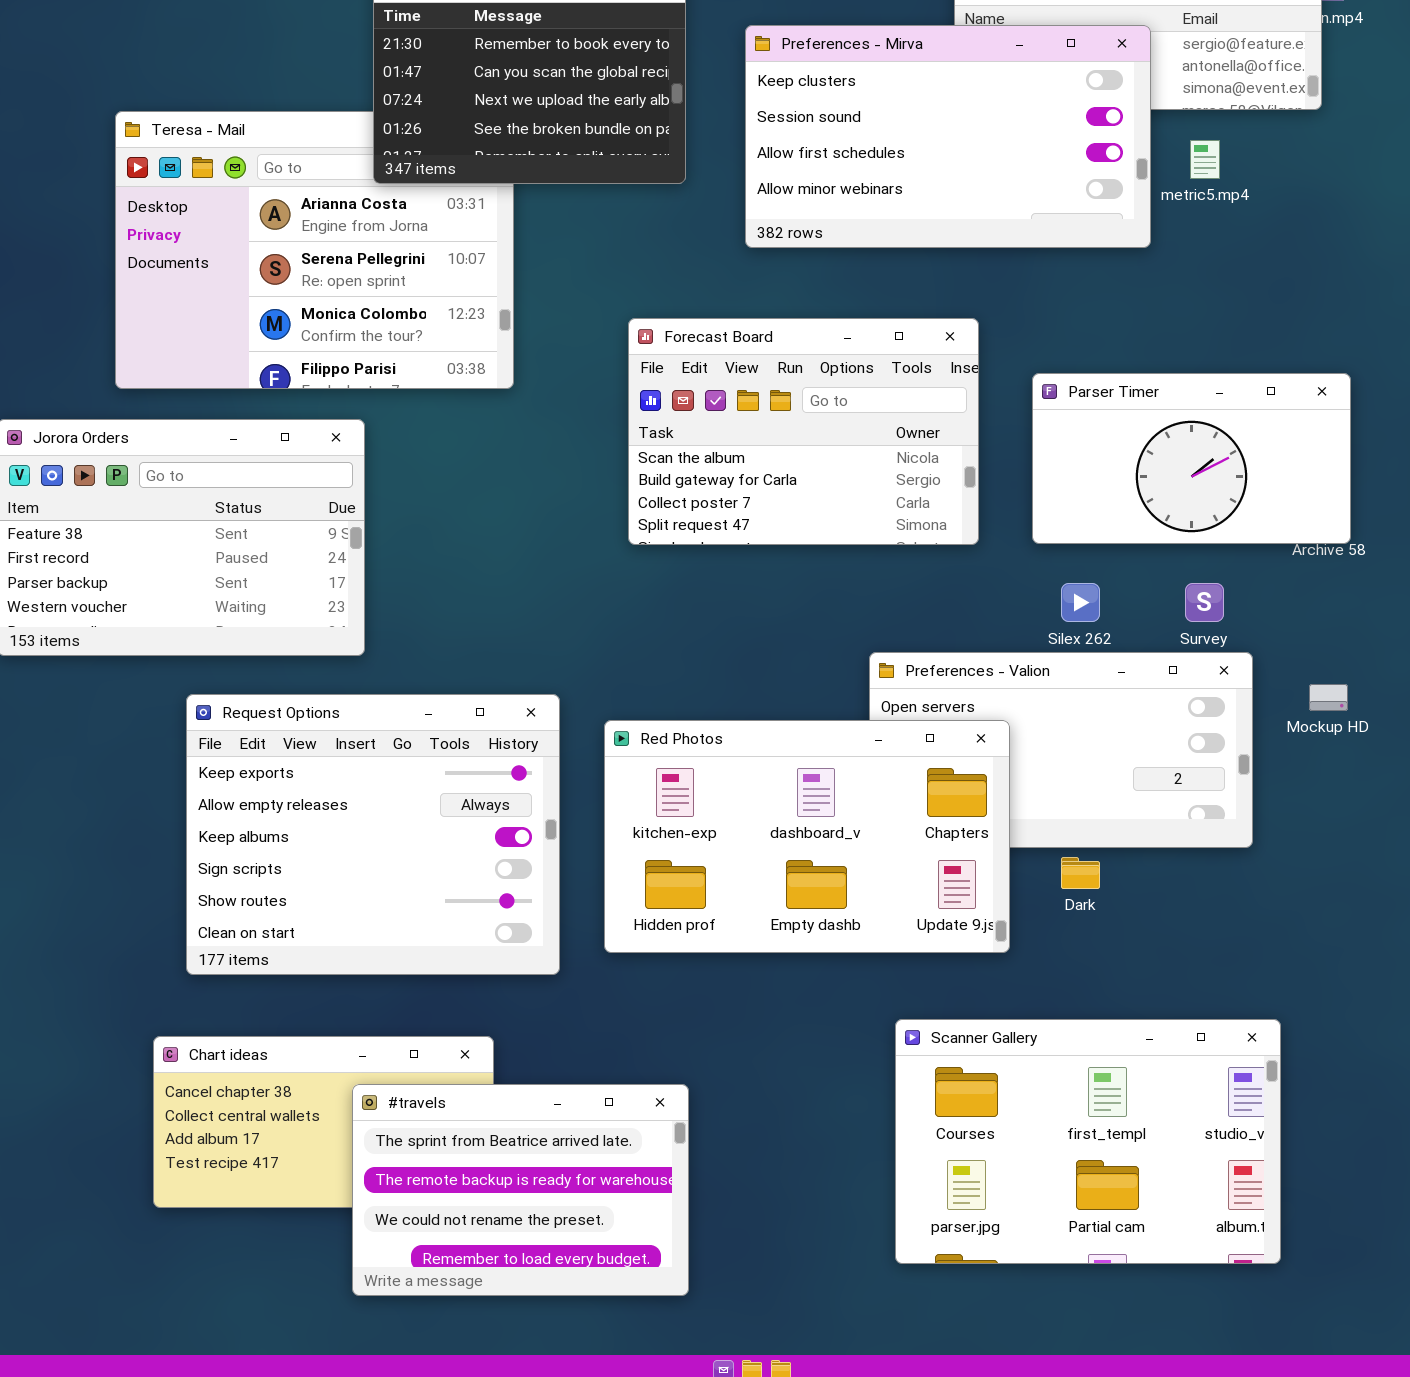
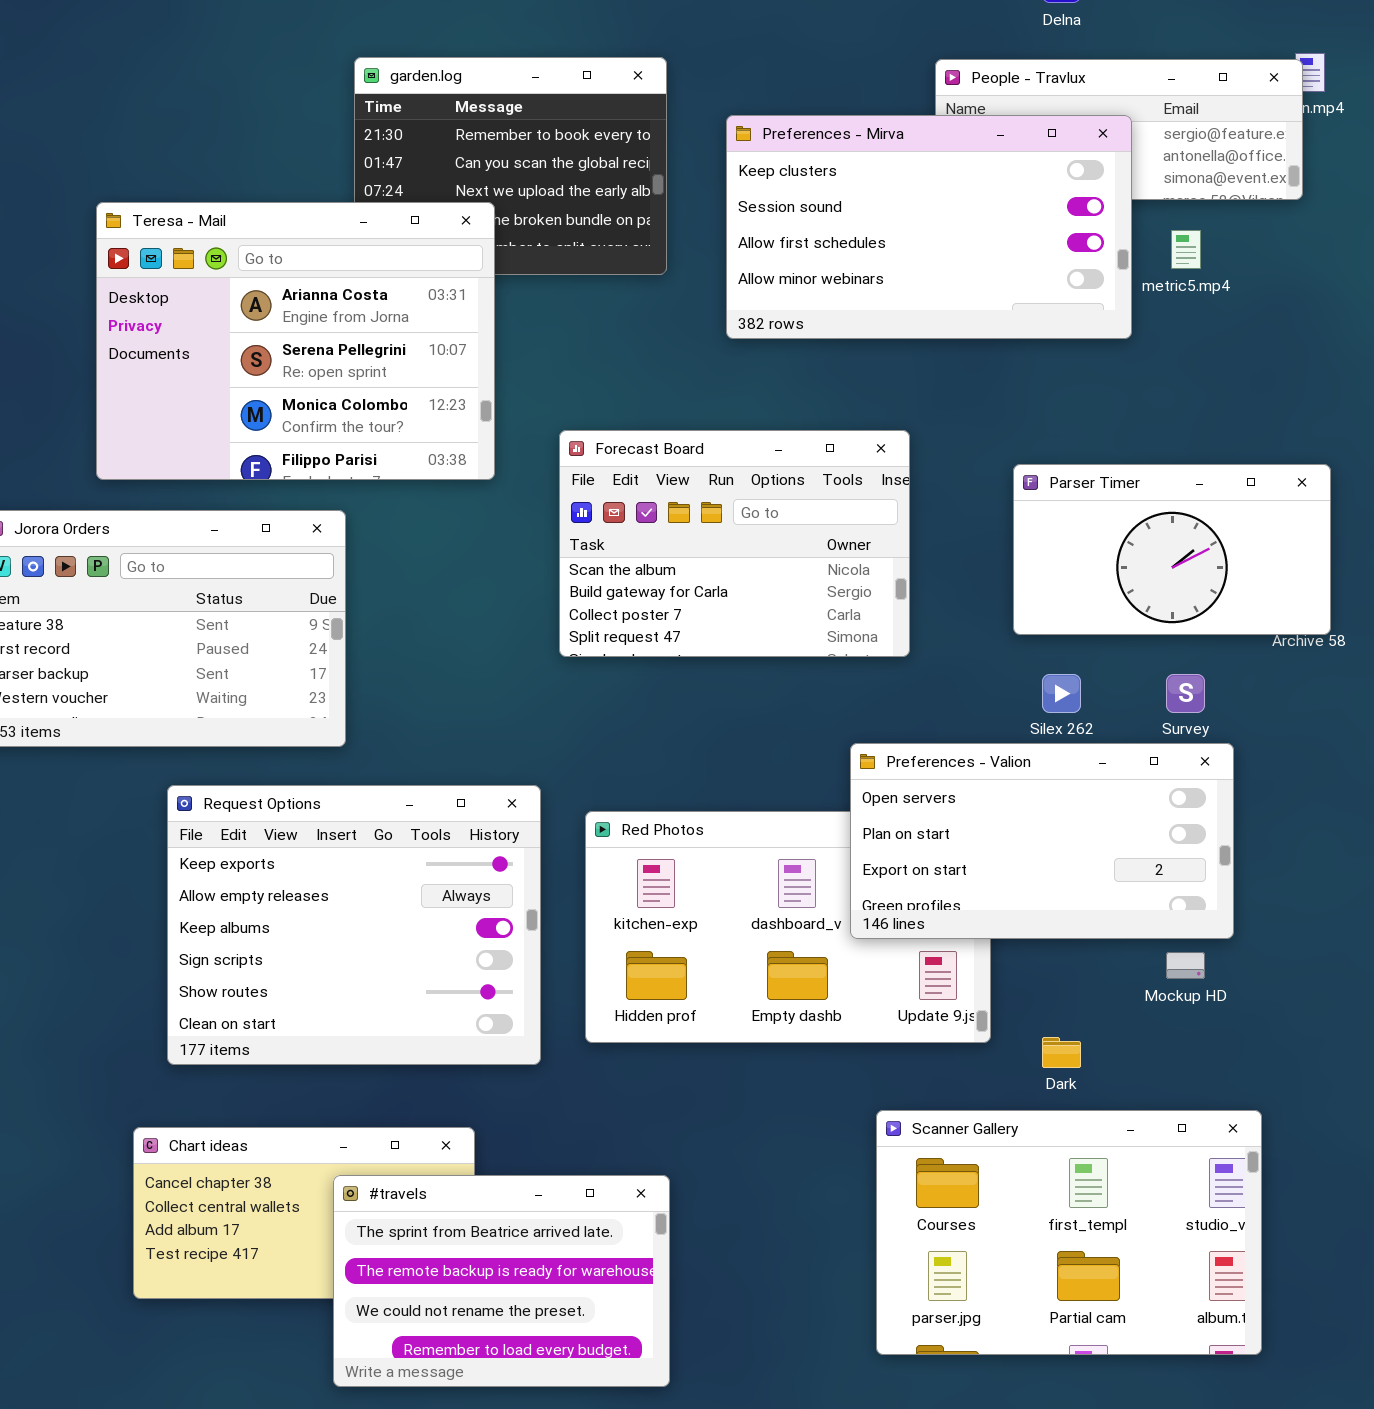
Teresa - Mail: [115,111,514,389] -> [96,202,495,480], raised
Forecast Board: [628,318,979,545] -> [559,430,910,657], moved
Preferences - Valion: [869,652,1253,848] -> [850,743,1234,939], raised
Mockup HD: [1309,684,1348,711] -> [1166,952,1205,979], moved
Dark: [1061,857,1100,889] -> [1042,1037,1081,1068], moved

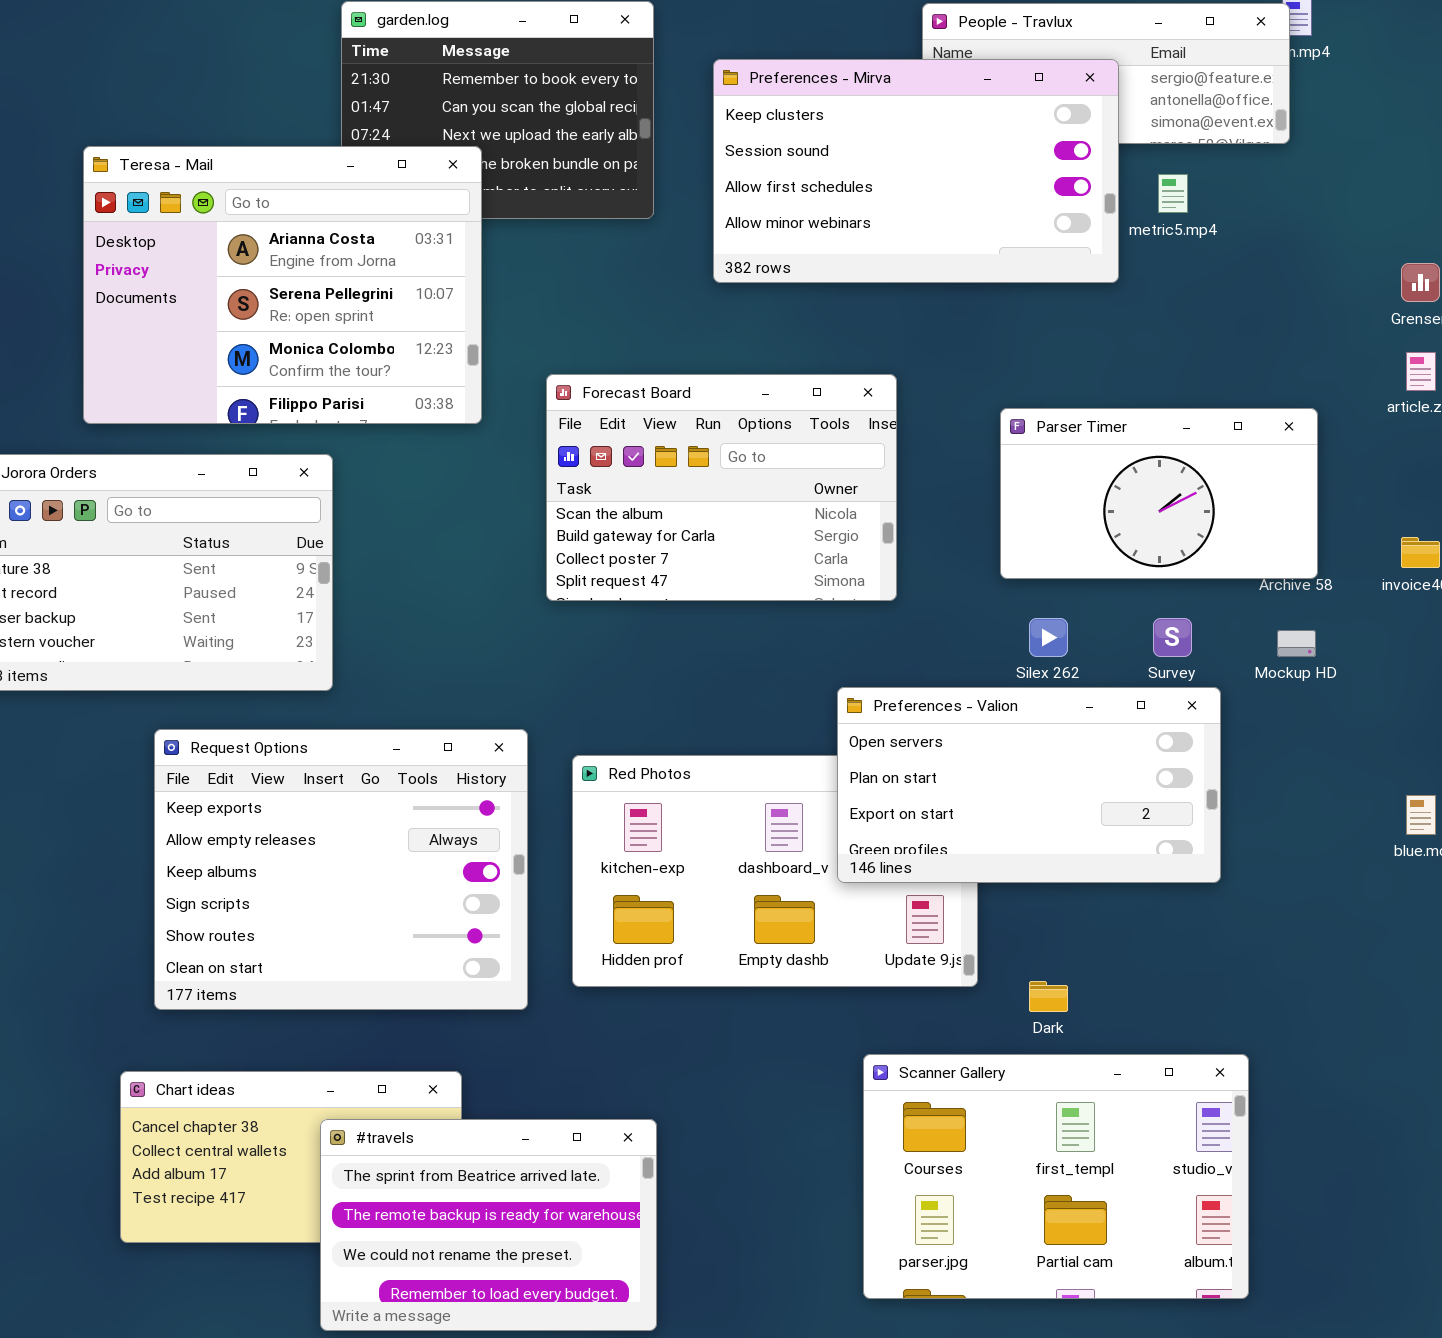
Mockup HD: [1166,952,1205,979] -> [1277,630,1316,657], moved

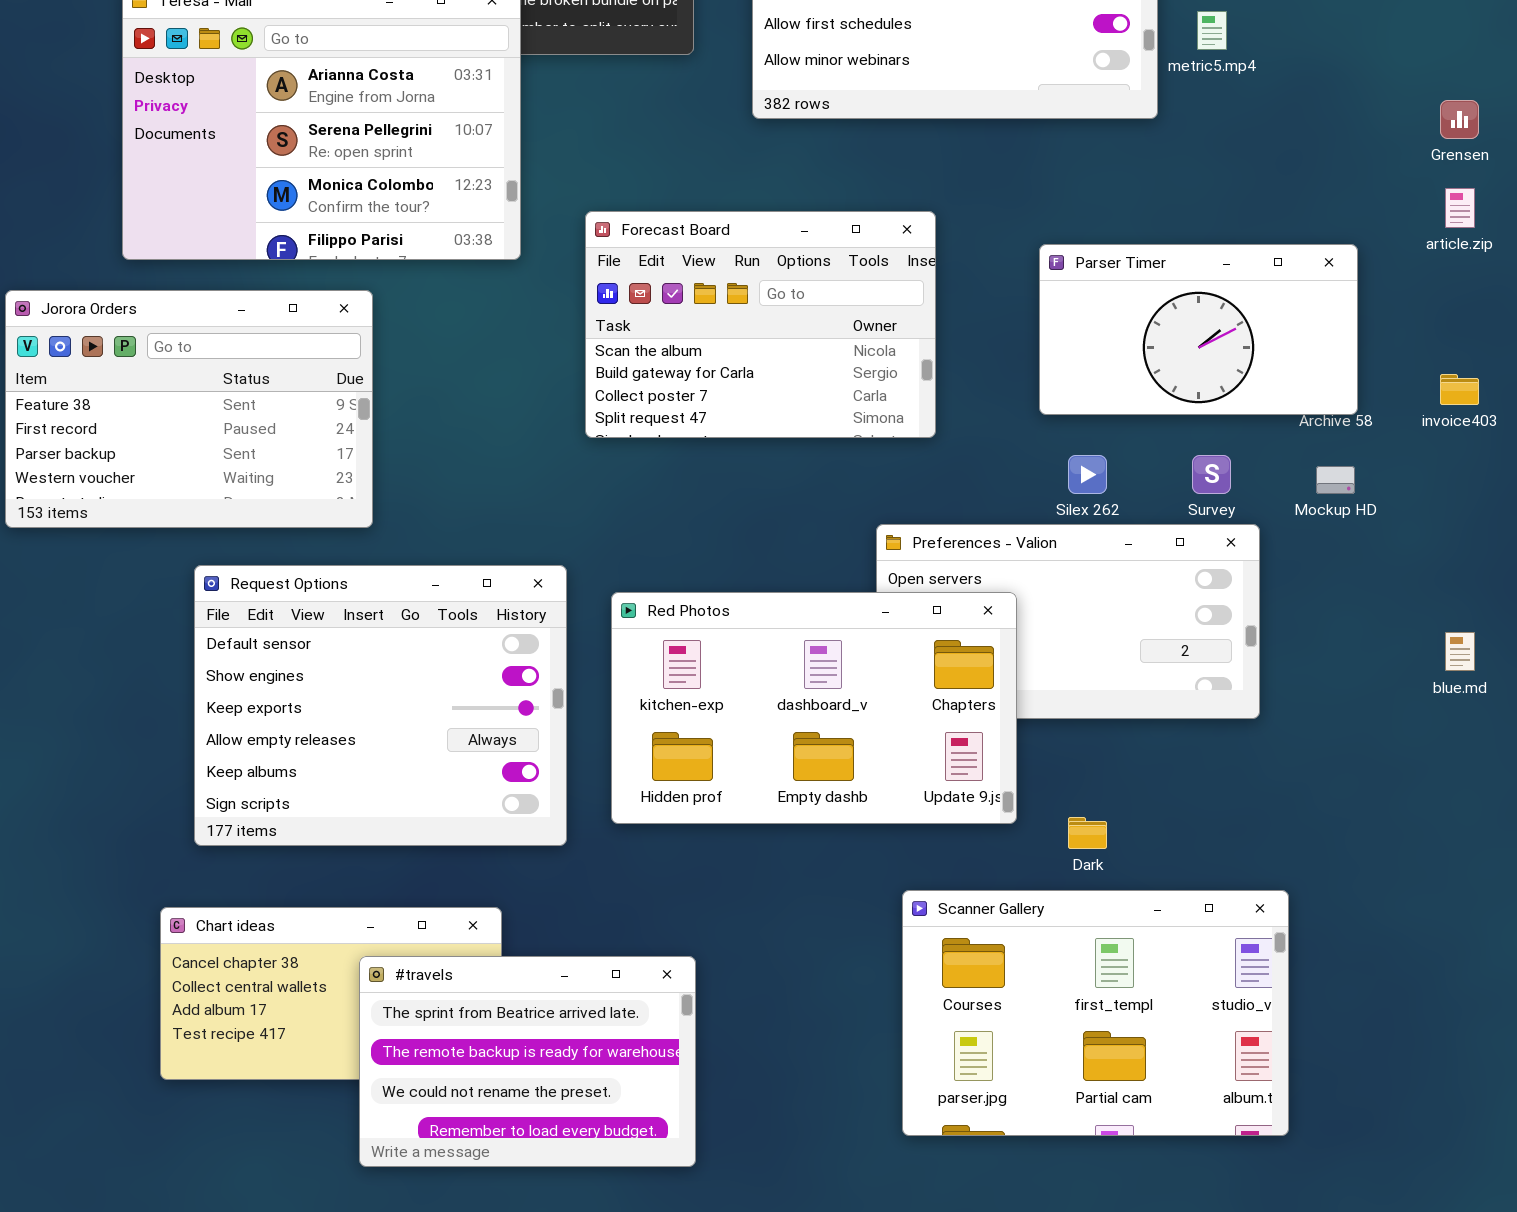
Request Options: [154,729,528,1010] -> [194,565,567,846], scrolled up 2 rows
Red Photos: [572,755,978,987] -> [611,592,1017,824], raised

